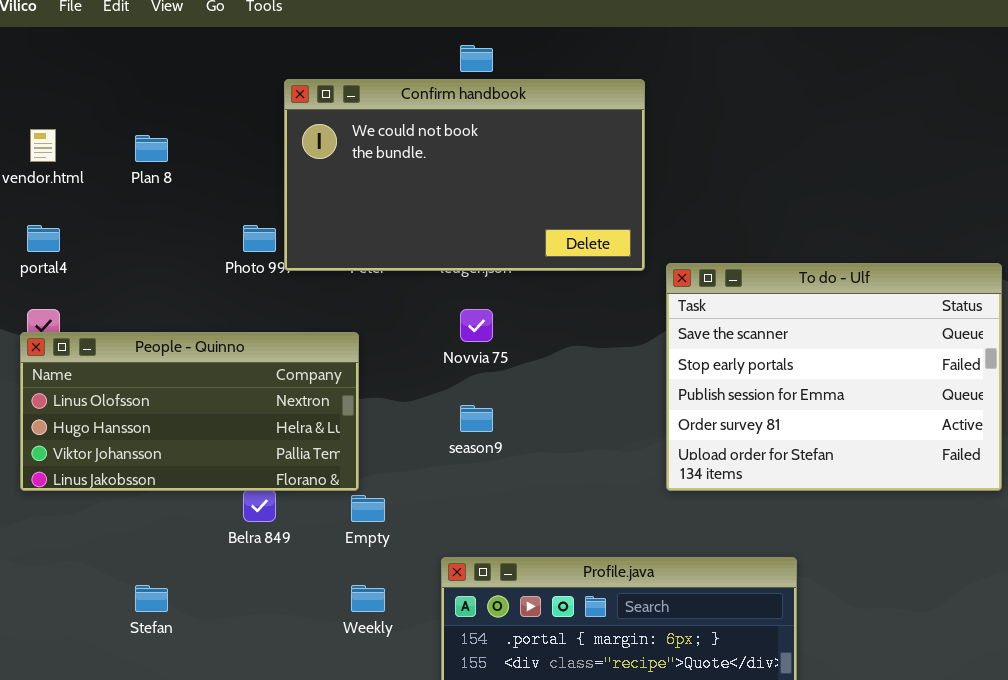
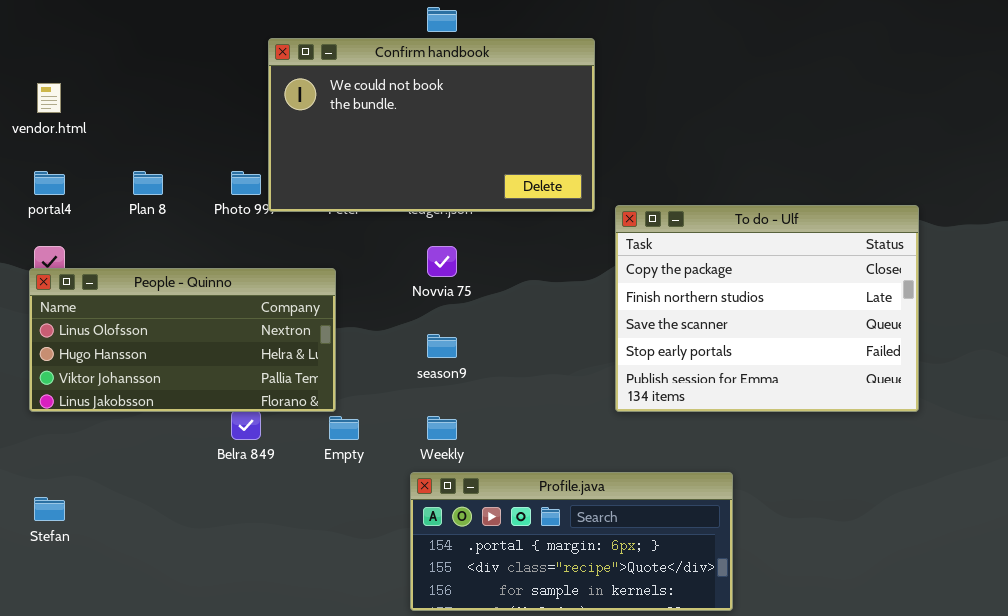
Plan 8: [135,135,168,162] -> [133,171,163,195], moved
To do - Ulf: [666,263,1002,491] -> [615,205,919,412], scrolled up 2 rows
Stefan: [135,585,168,612] -> [34,497,65,521], moved
Weekly: [351,585,385,612] -> [427,416,457,440], moved

